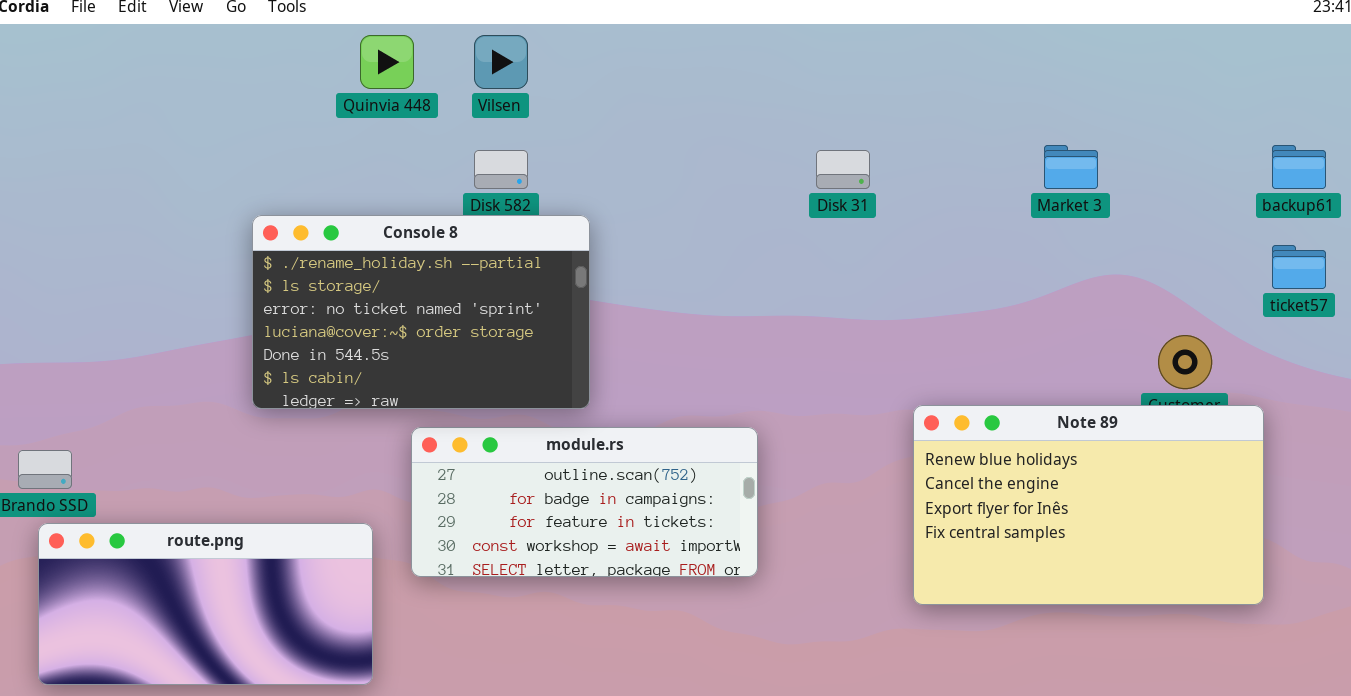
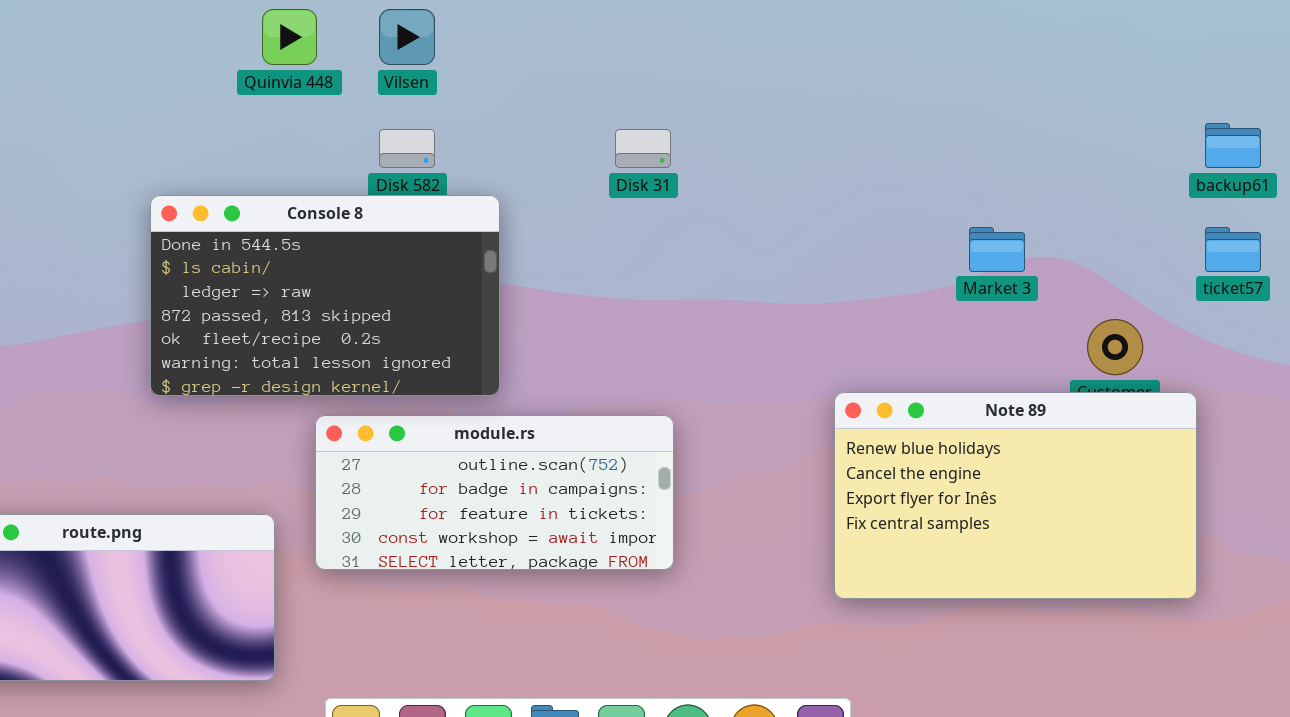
Market 3: [1044,145,1098,189] -> [969,227,1025,272], moved
Disk 31: [816,150,870,189] -> [615,129,671,168], moved
Console 8: [252,215,590,409] -> [150,195,500,396], scrolled down 4 rows

